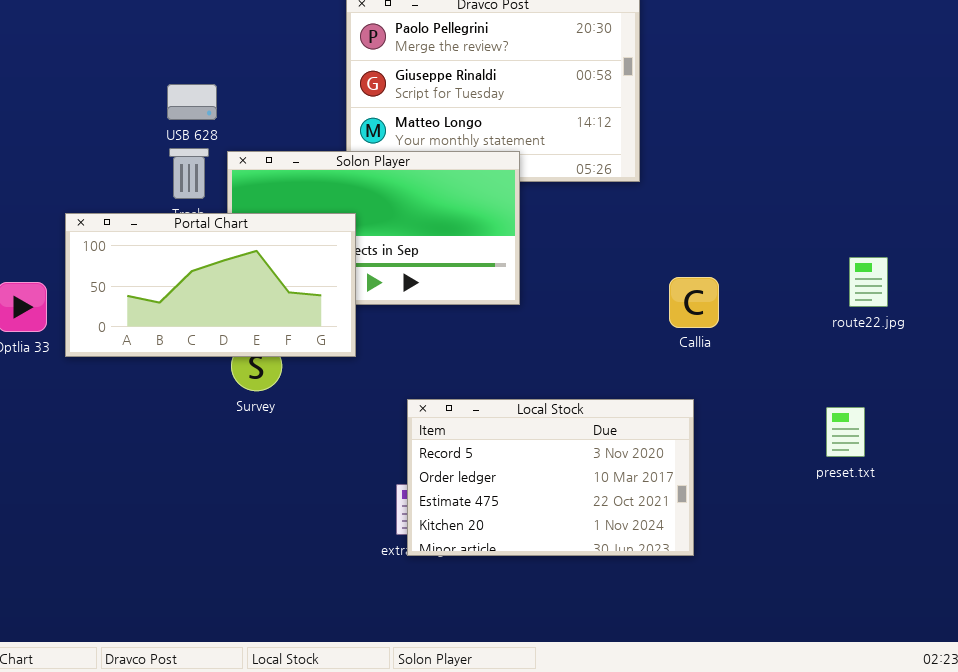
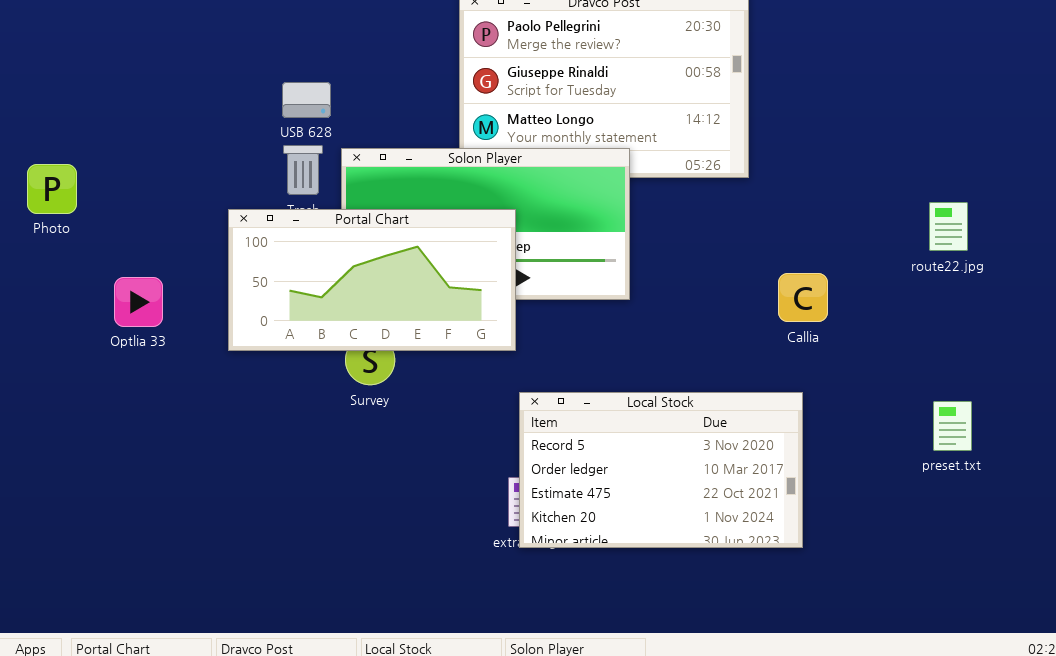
Portal Chart: [65,213,356,357] -> [228,209,516,351], moved
route22.jpg: [849,257,888,307] -> [929,202,968,251], moved

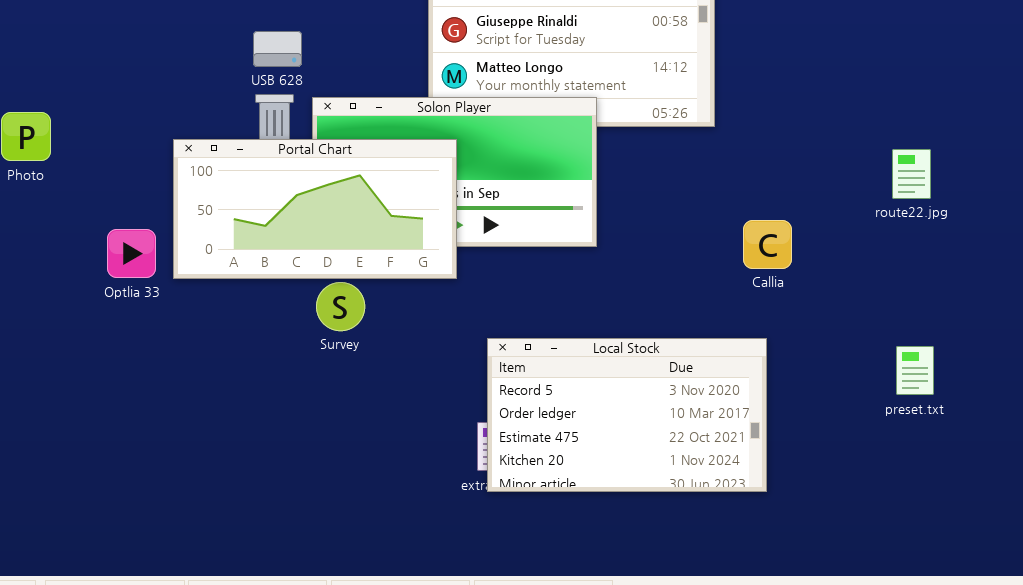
Portal Chart: [228,209,516,351] -> [173,139,457,279], moved
Optlia 33: [114,277,163,327] -> [107,229,156,278], moved

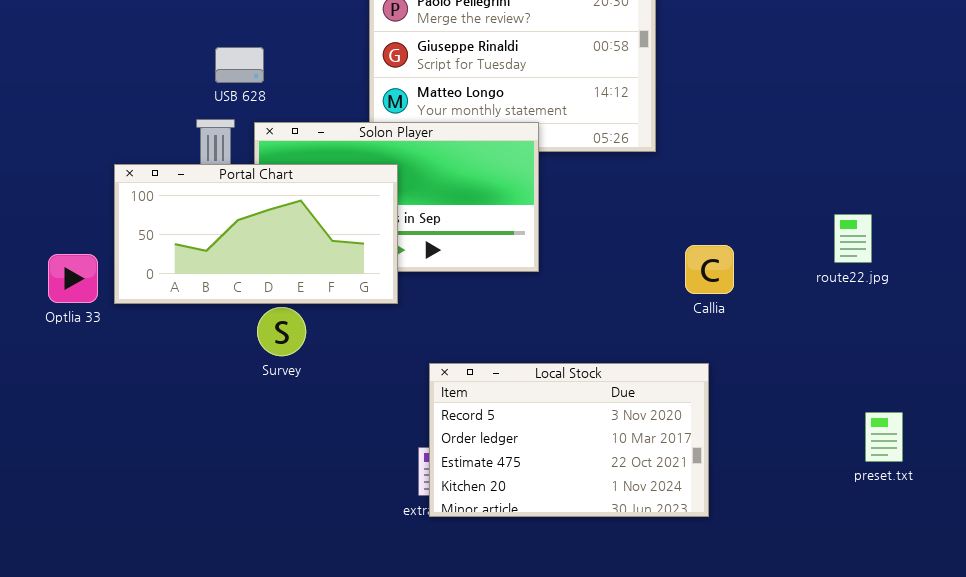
USB 628: [253,31,302,67] -> [215,47,264,83], moved
route22.jpg: [892,149,931,199] -> [834,214,872,263], moved
preset.txt: [896,346,934,395] -> [865,412,903,462], moved

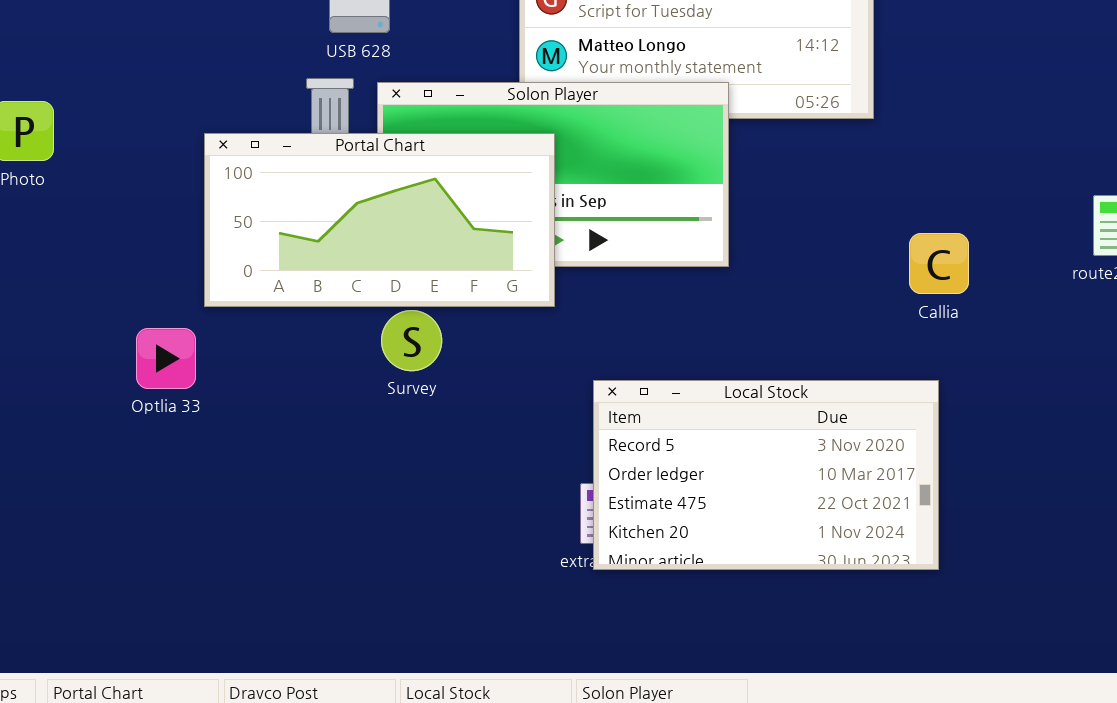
Optlia 33: [48,254,98,303] -> [136,328,196,389], moved

